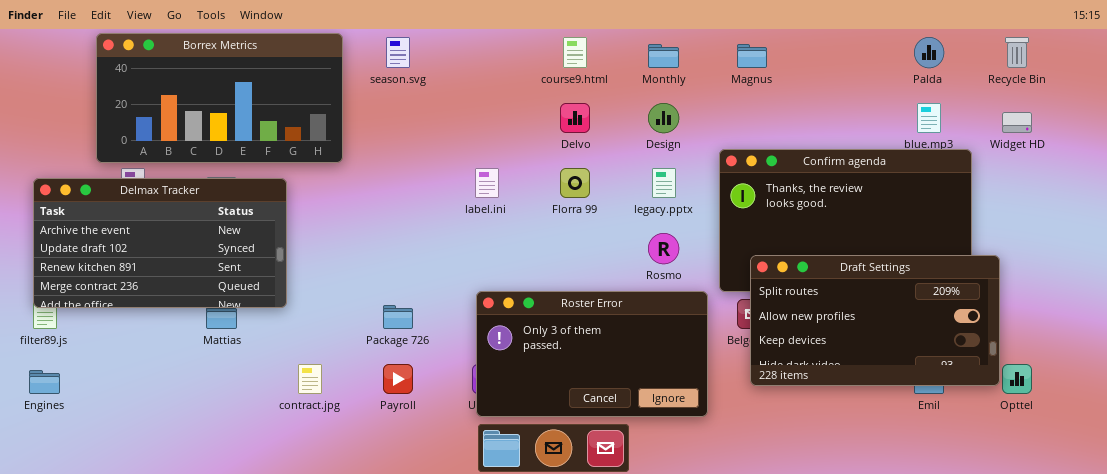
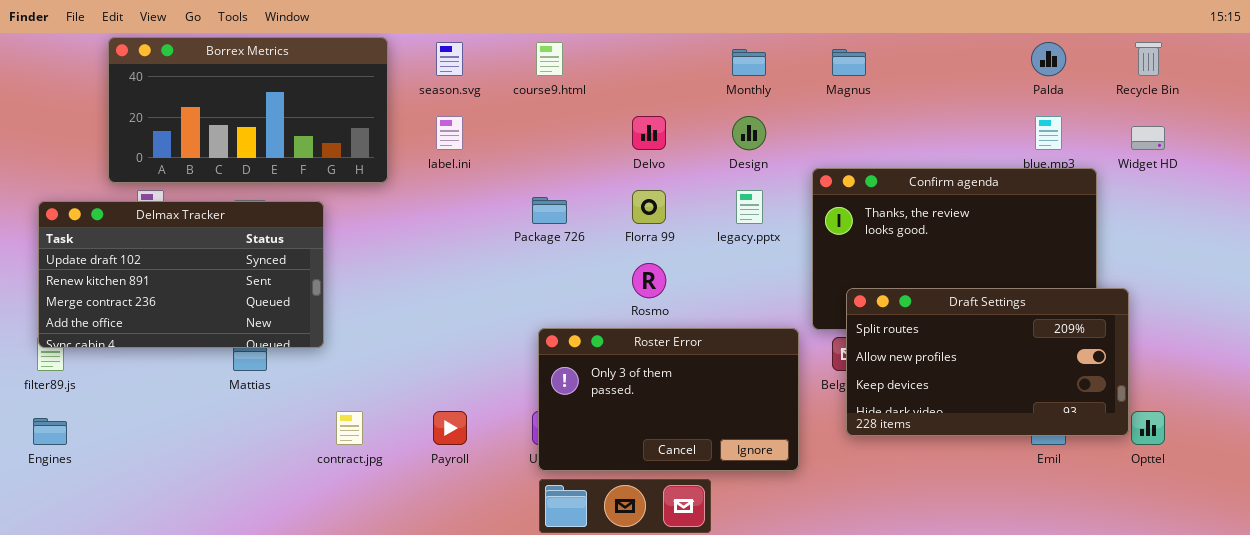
course9.html: [563,37,587,68] -> [536,42,563,76], moved
label.ini: [475,168,499,198] -> [436,116,463,150], moved
Delmax Tracker: [33,178,287,308] -> [38,201,324,348], scrolled down 1 row
Rosmo: [648,233,679,264] -> [632,263,666,298], moved
Package 726: [383,305,413,329] -> [532,197,567,224], moved

